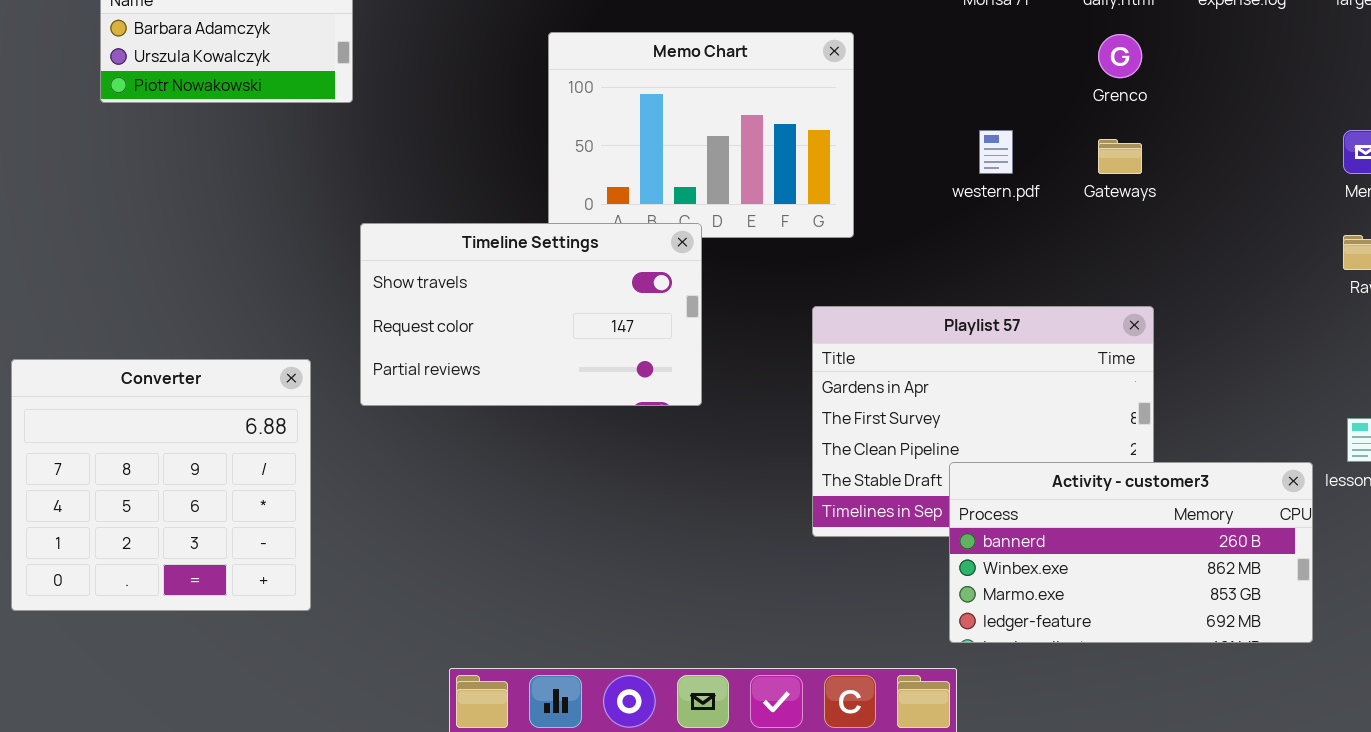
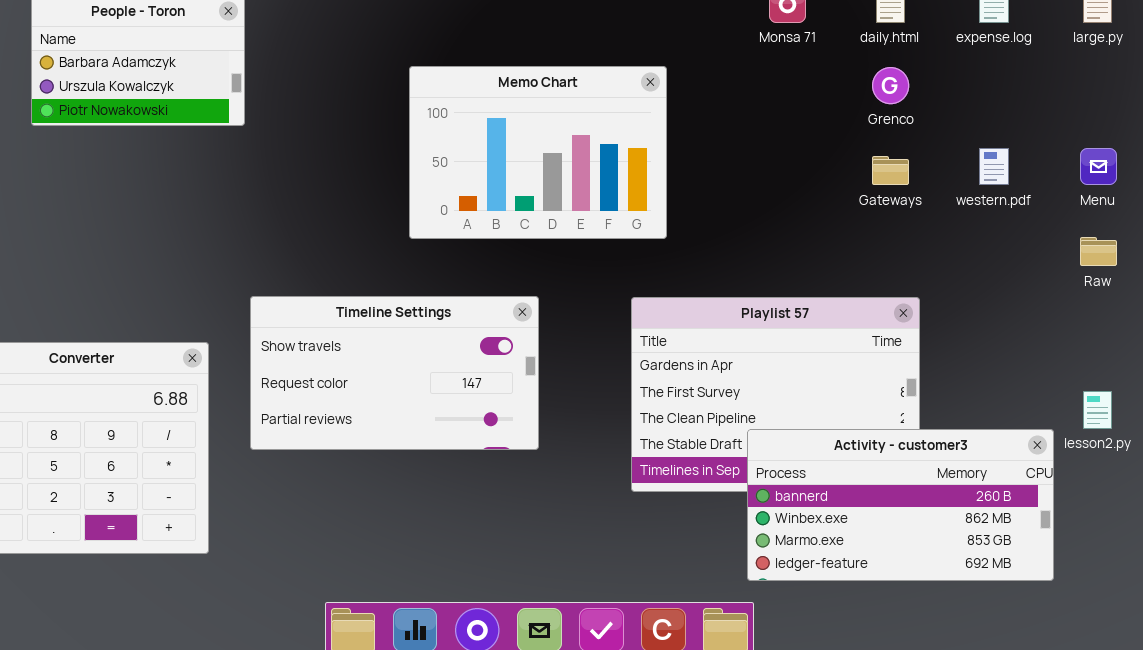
western.pdf: [979,130,1013,174] -> [979,148,1009,185], moved
Timeline Settings: [360,223,702,406] -> [250,296,539,450], moved

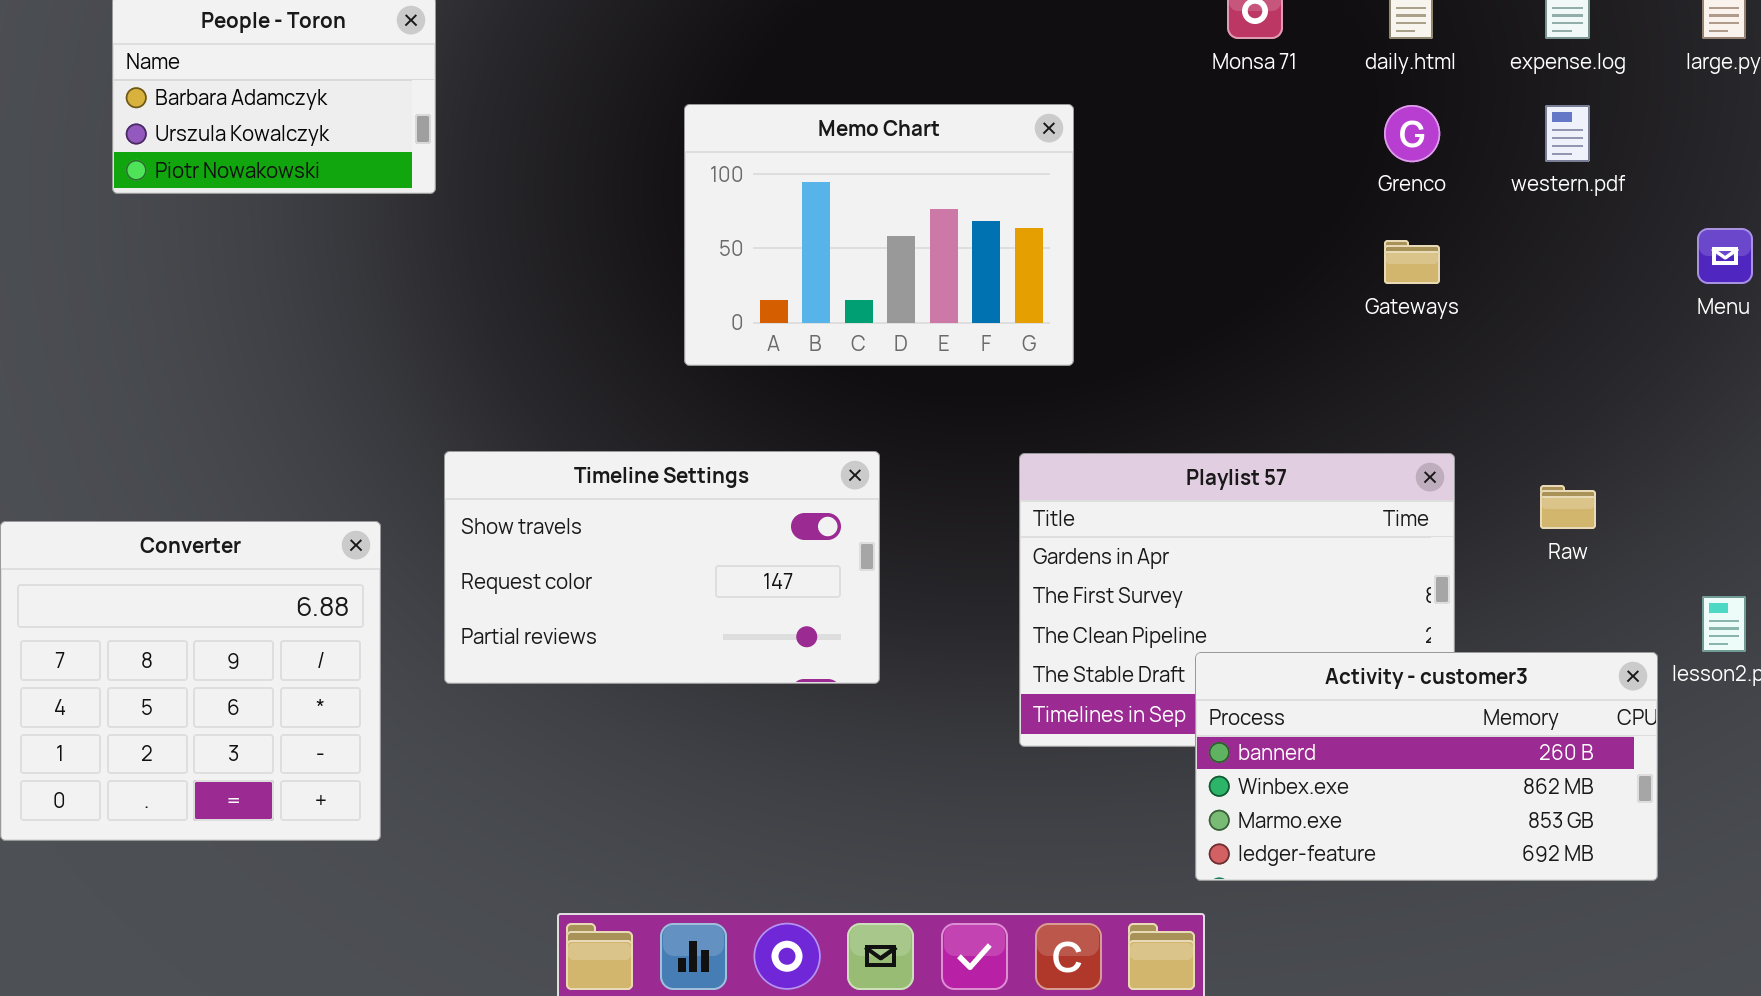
western.pdf: [979,148,1009,185] -> [1545,105,1590,162], moved
Raw: [1080,237,1117,266] -> [1540,485,1596,529], moved

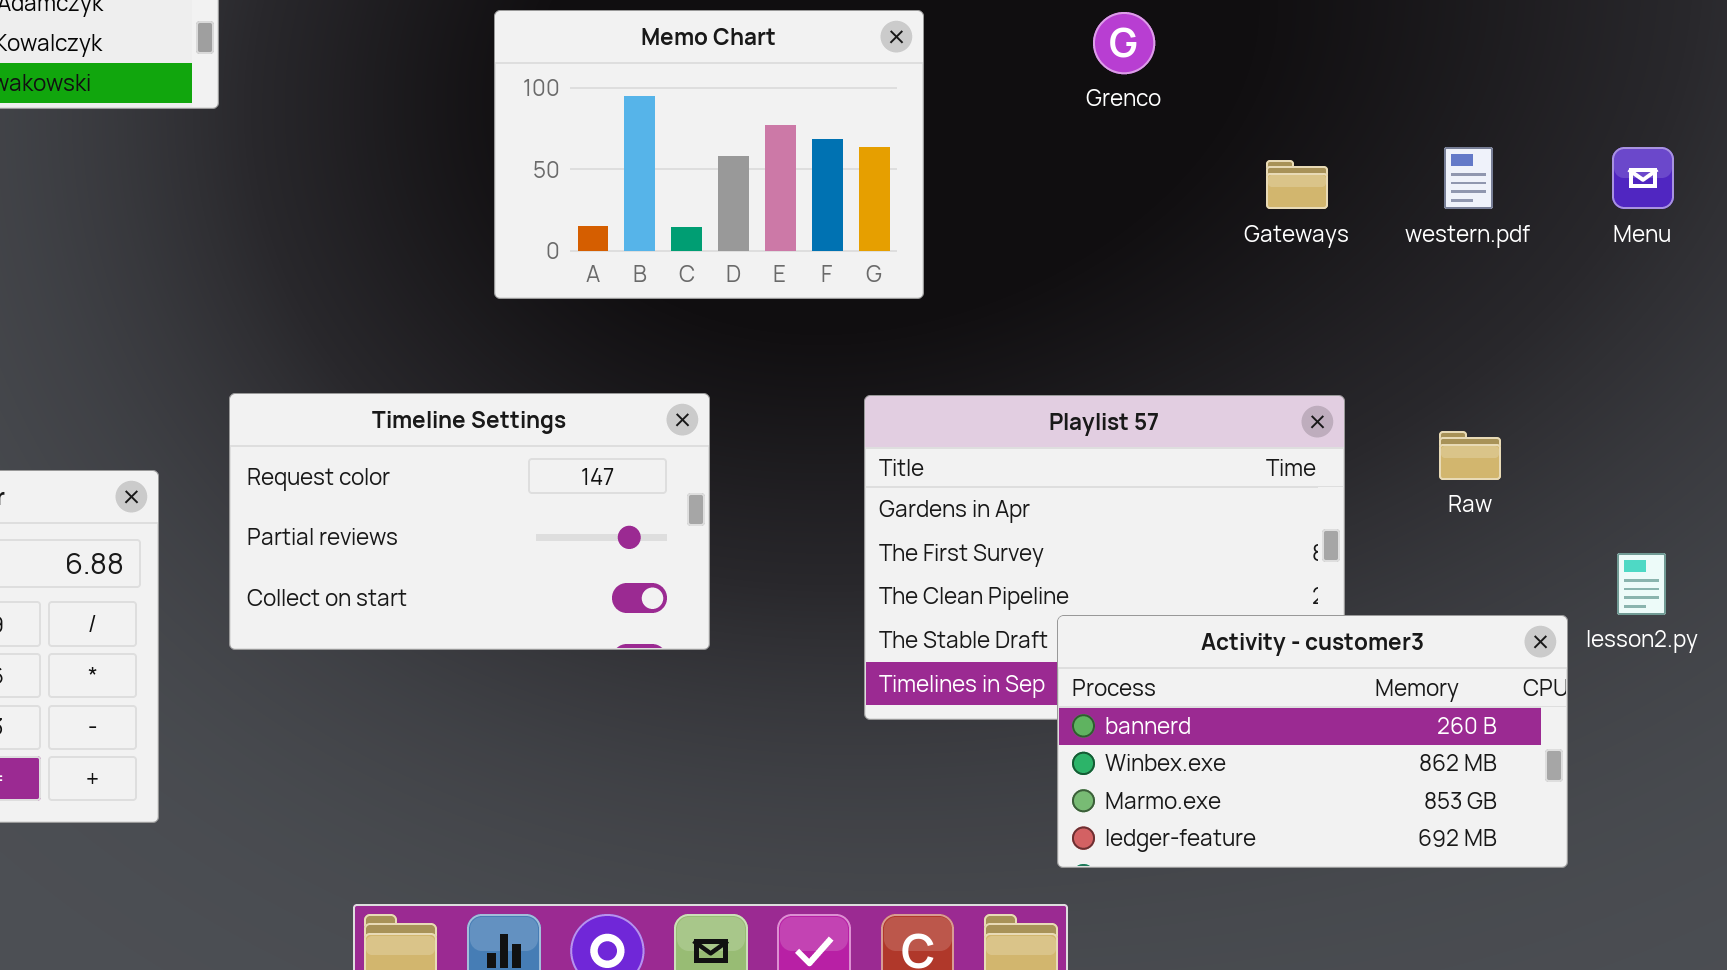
Grenco: [1384,105,1440,162] -> [1093,12,1155,74], moved
western.pdf: [1545,105,1590,162] -> [1444,147,1493,209], moved
Timeline Settings: [444,451,880,684] -> [229,393,710,650], scrolled down 1 row

